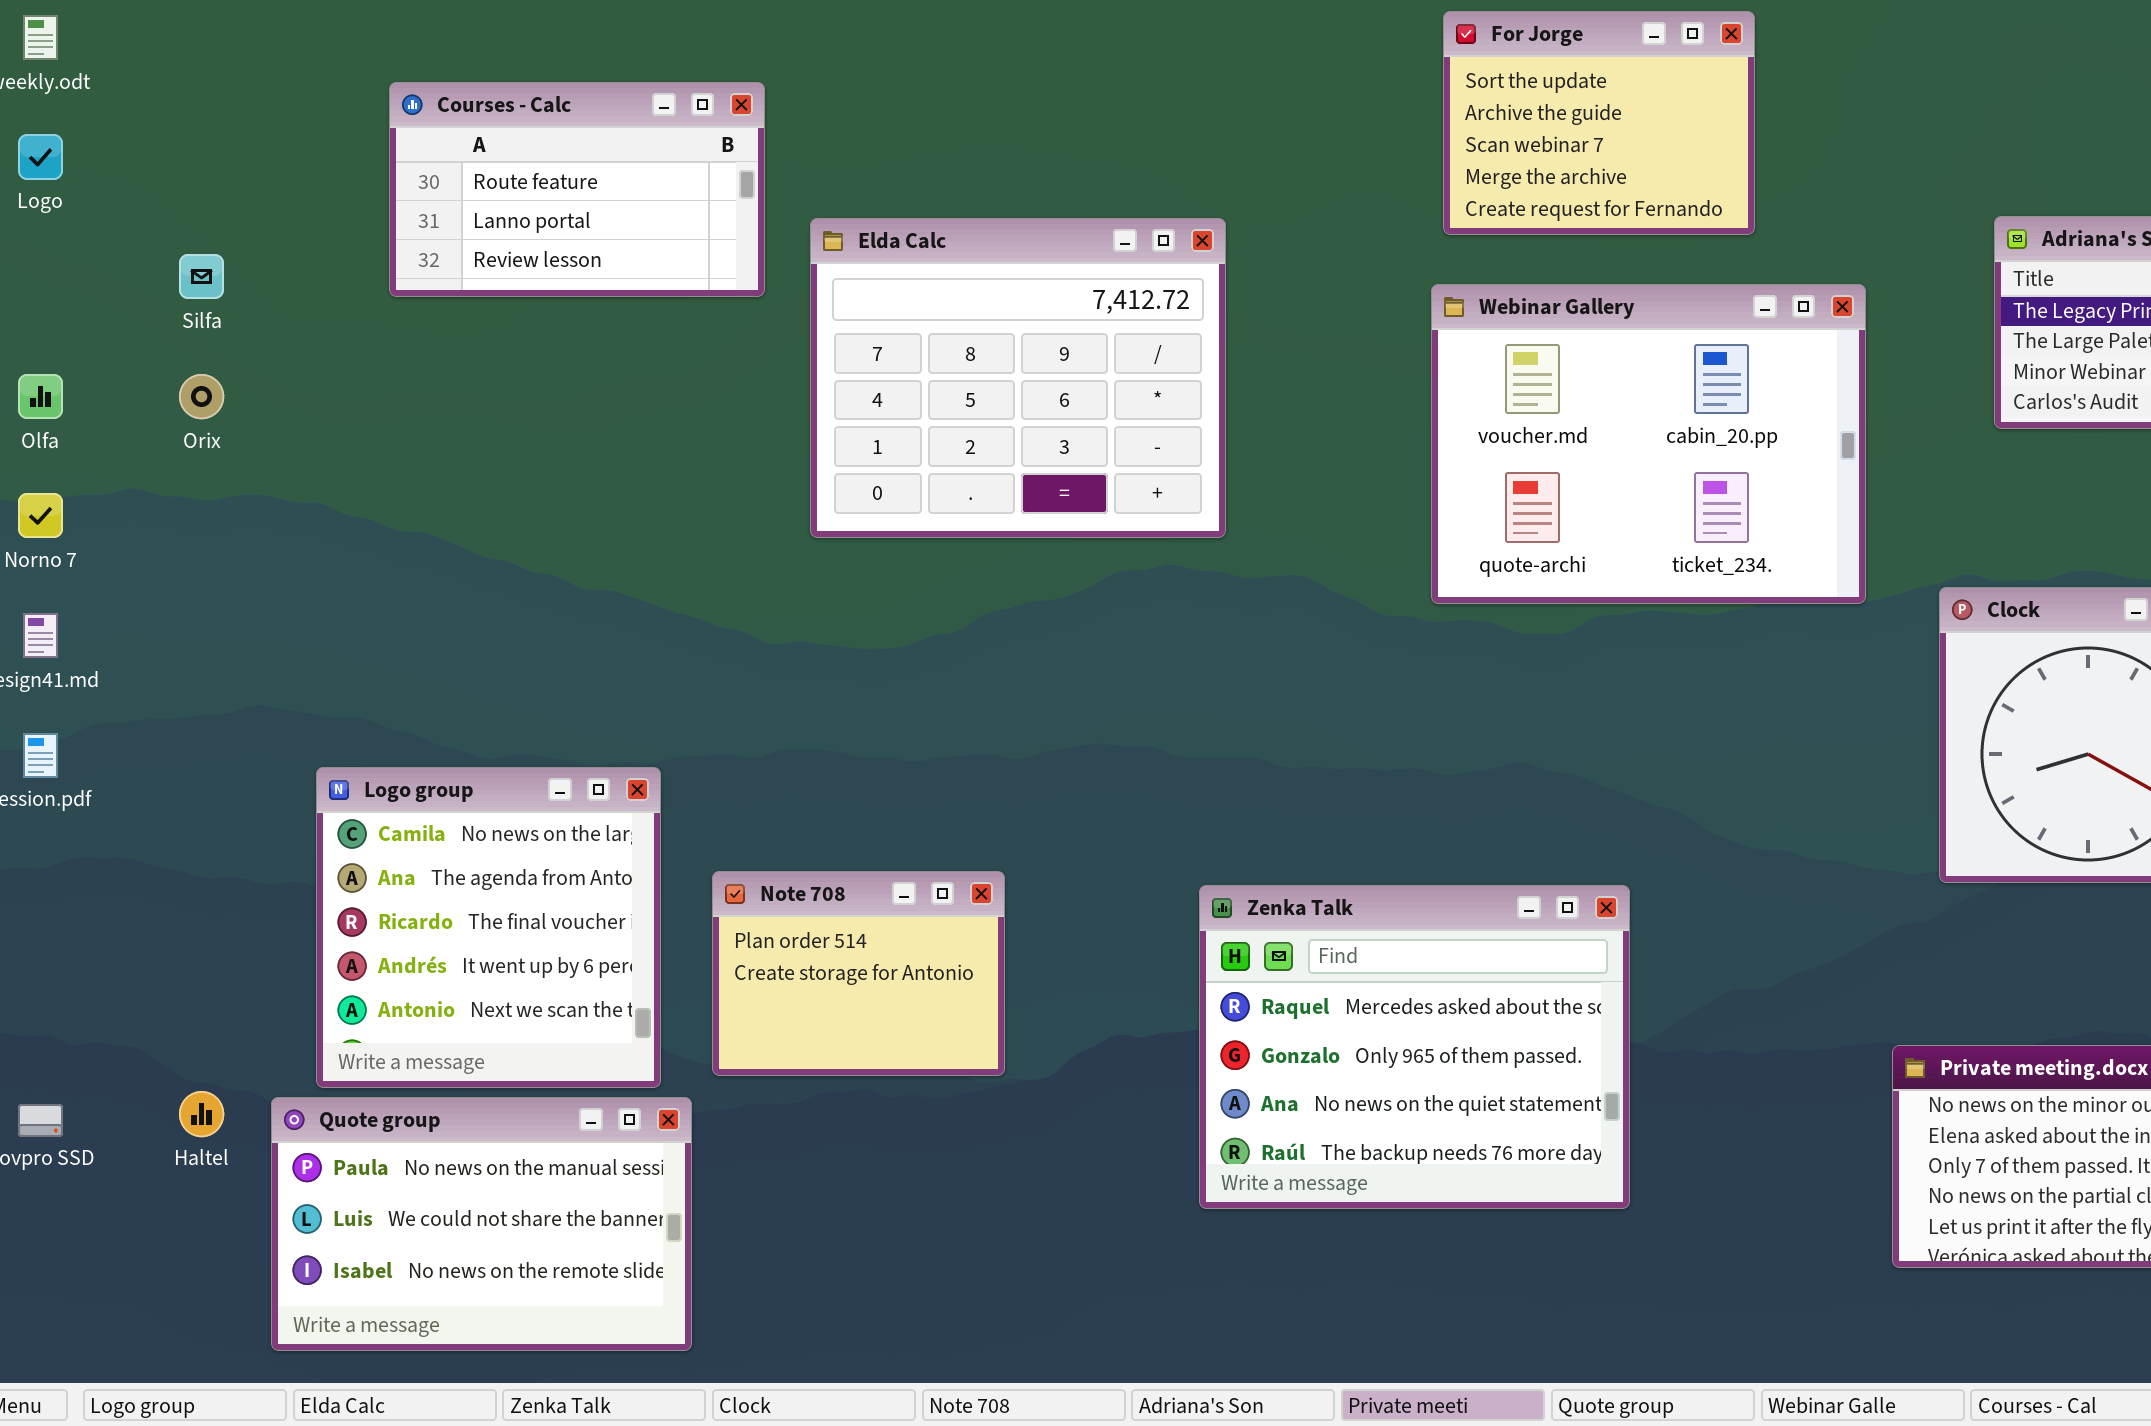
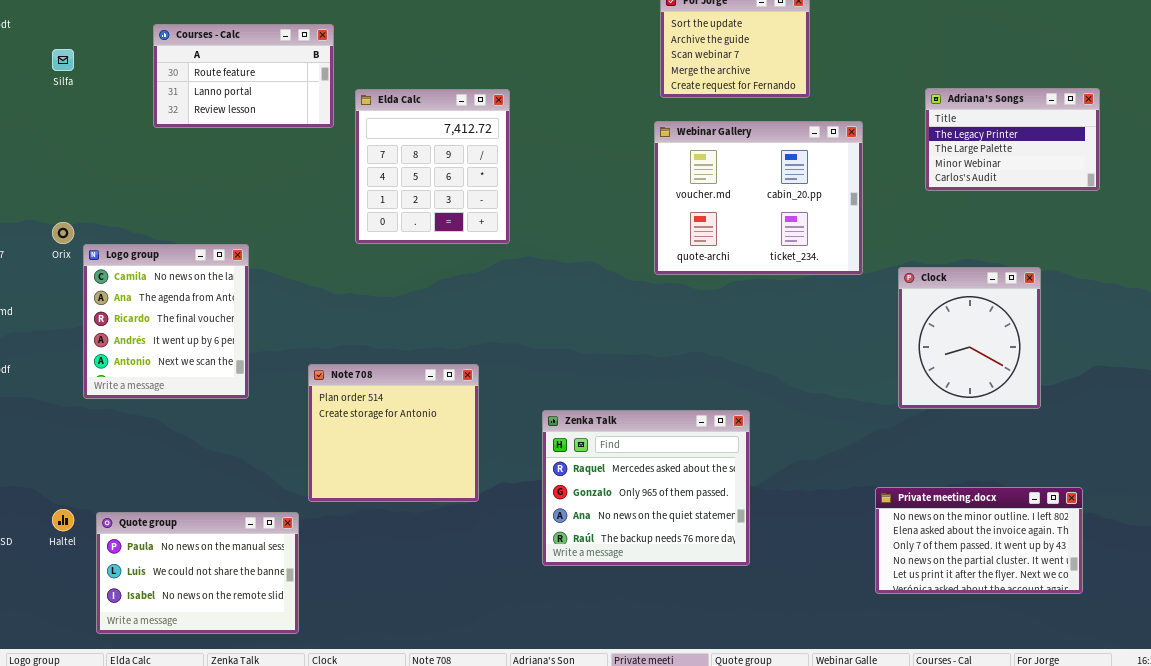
Elda Calc: [810,218,1226,538] -> [355,89,510,244], resized
Silfa: [179,254,224,299] -> [52,49,74,71], moved
Orix: [179,374,224,419] -> [52,222,74,244], moved
Logo group: [316,767,661,1088] -> [83,244,249,399], moved
Note 708: [712,871,1005,1076] -> [308,364,479,502], resized

